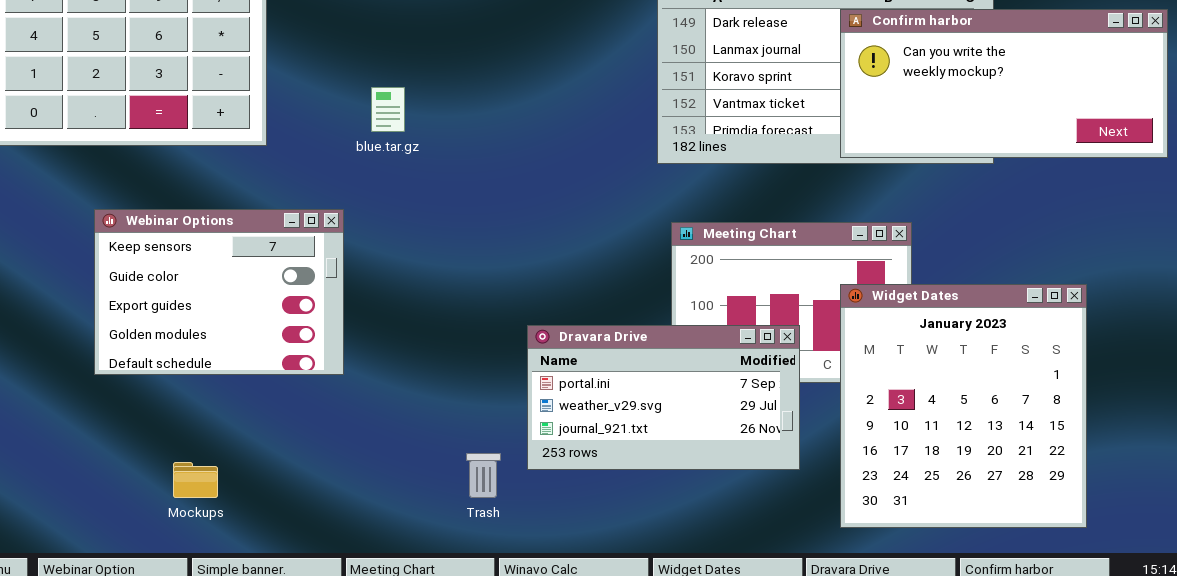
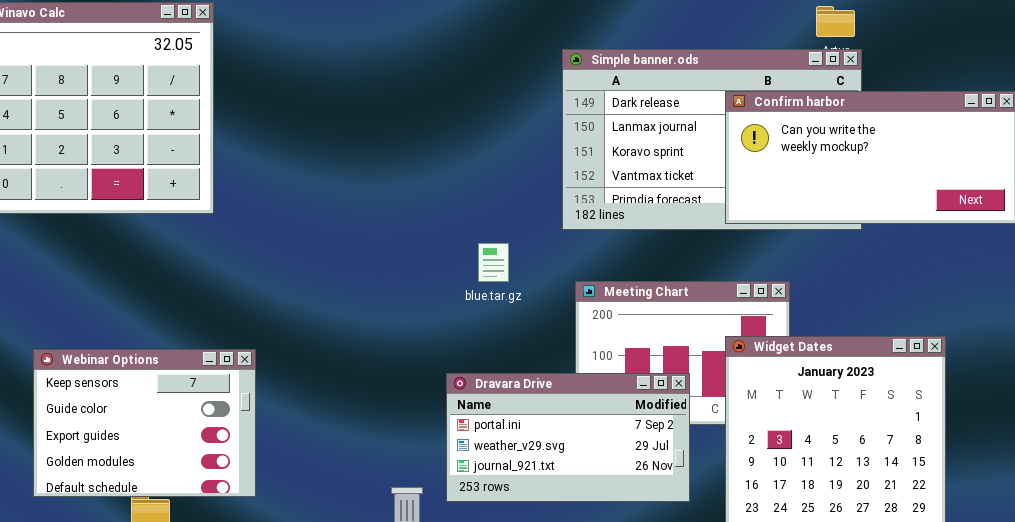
blue.tar.gz: [371,87,405,132] -> [478,243,509,282], moved
Webinar Options: [94,209,344,375] -> [33,349,256,497], moved

